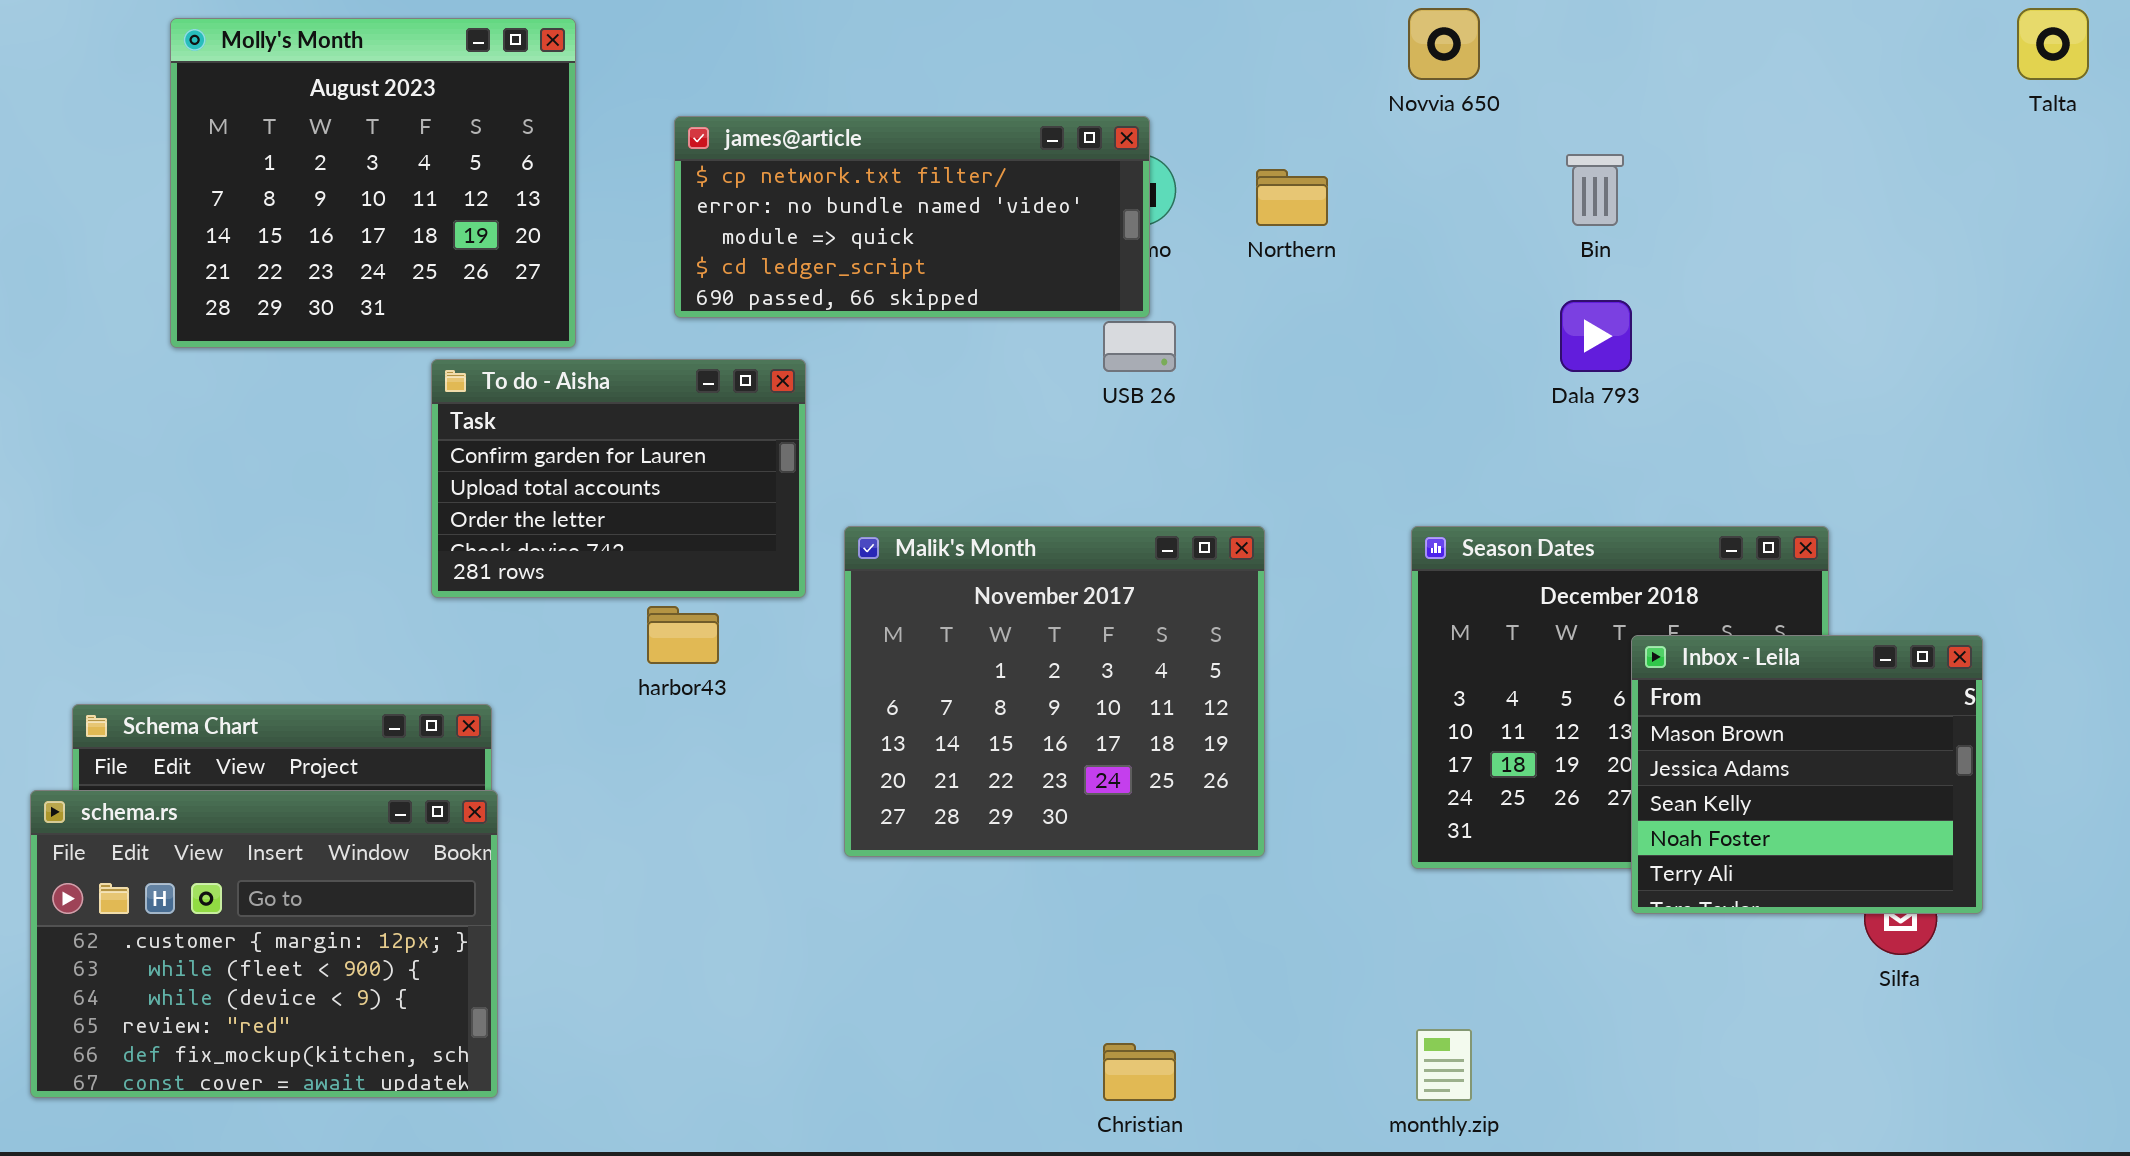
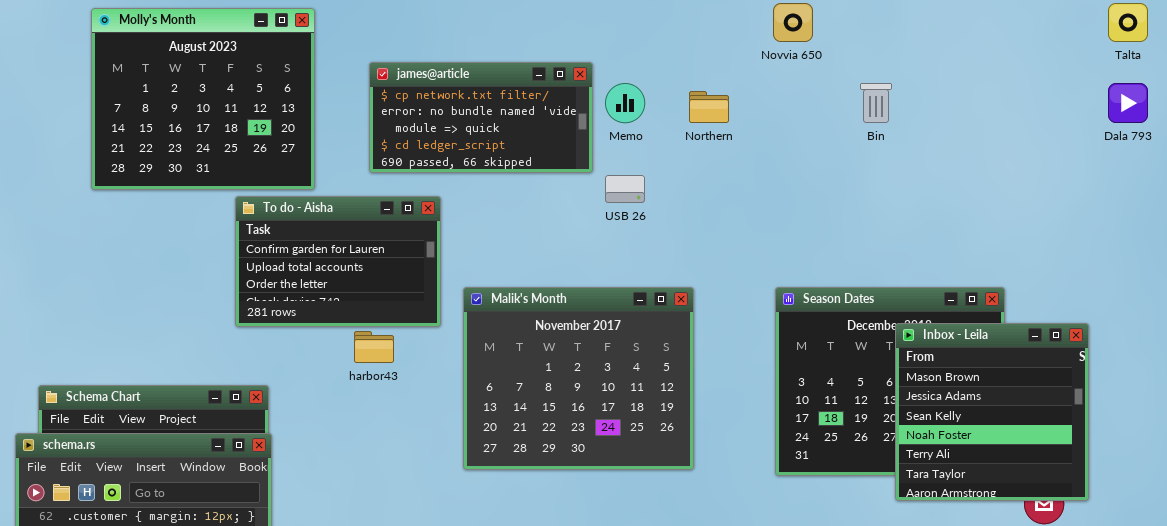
james@article: [674,116,1150,318] -> [369,62,593,173], resized
Dala 793: [1560,300,1632,372] -> [1108,83,1148,123], moved
Inbox - Leila: [1631,635,1983,914] -> [895,323,1089,501], resized

